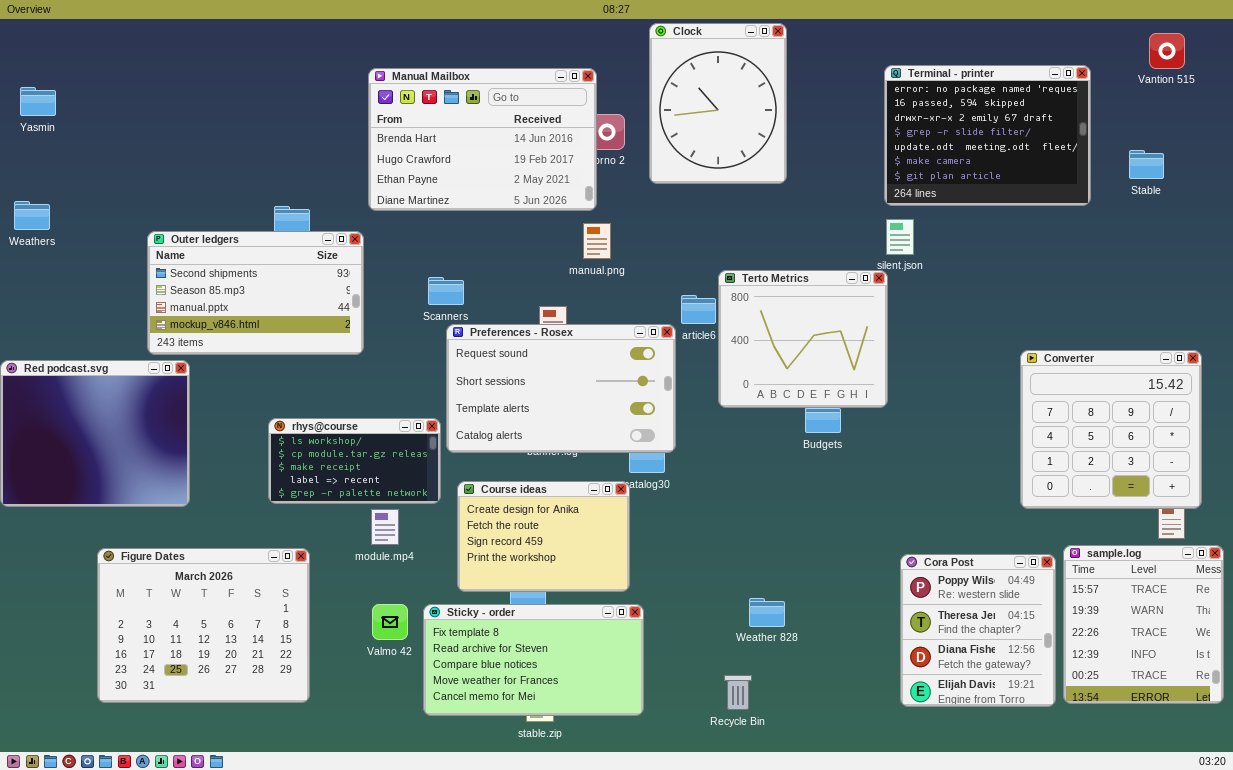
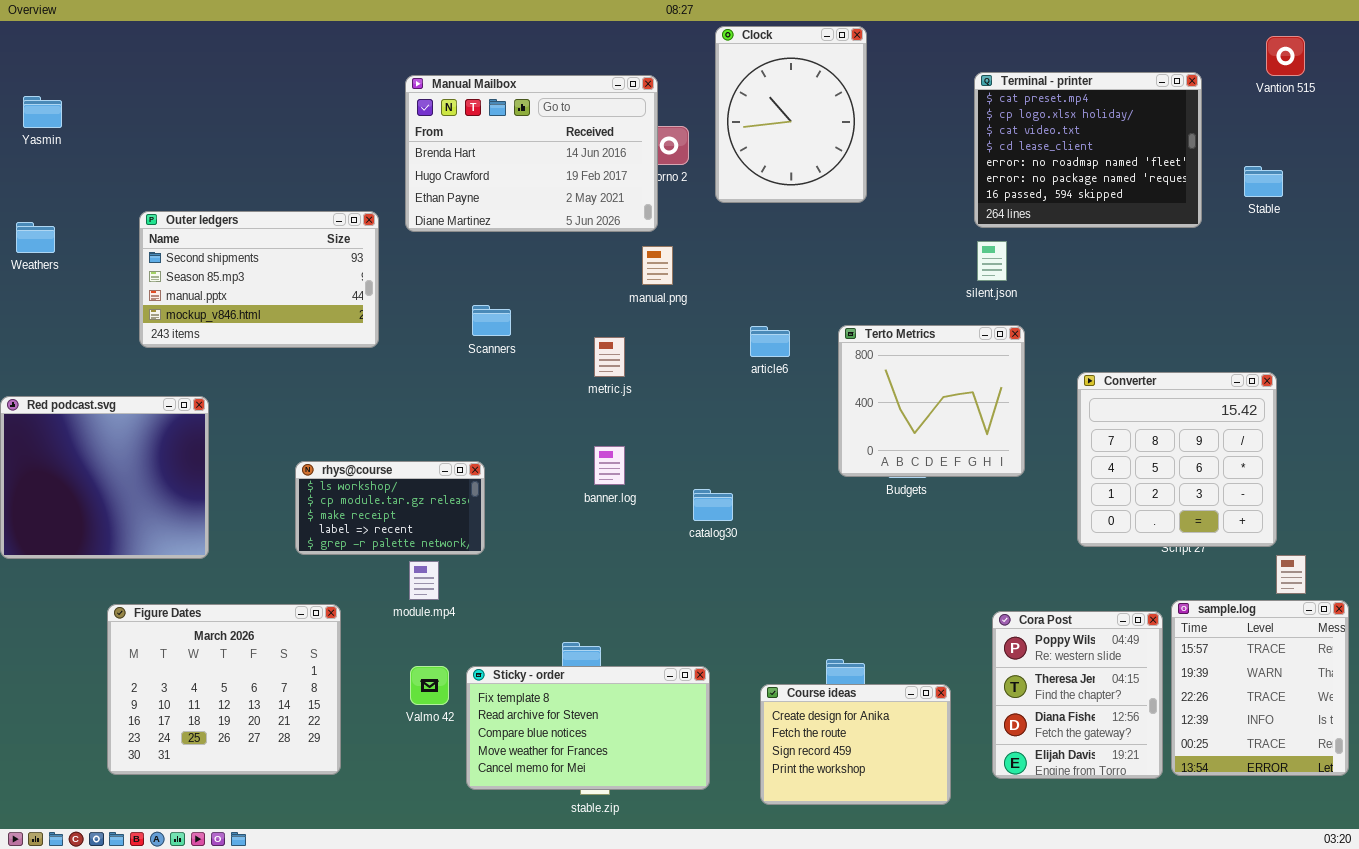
Terminal - printer: [884,65,1091,206] -> [974,72,1202,228], scrolled up 5 rows
Outer ledgers: [147,231,364,355] -> [139,211,379,348], moved
Terto Metrics: [718,270,888,408] -> [838,325,1025,477], moved
Preferences - Rosex: [446,324,676,453] -> none, closed
Converter: [1020,350,1202,509] -> [1077,372,1277,547], moved
Course ideas: [457,481,630,592] -> [760,684,951,805], moved

